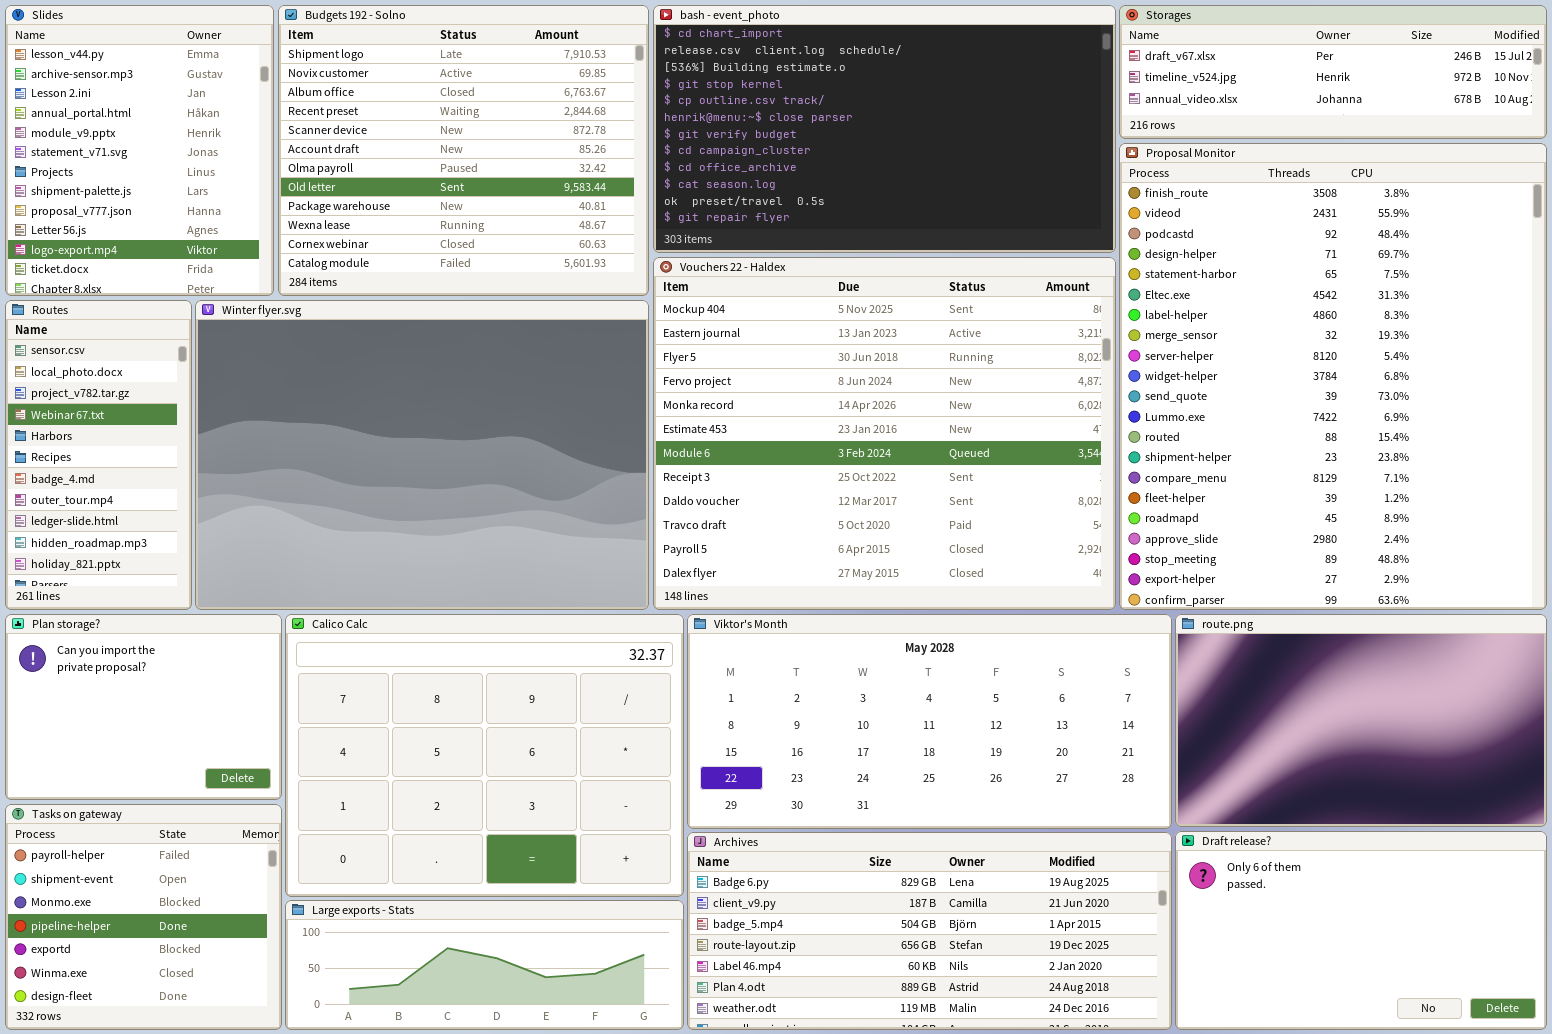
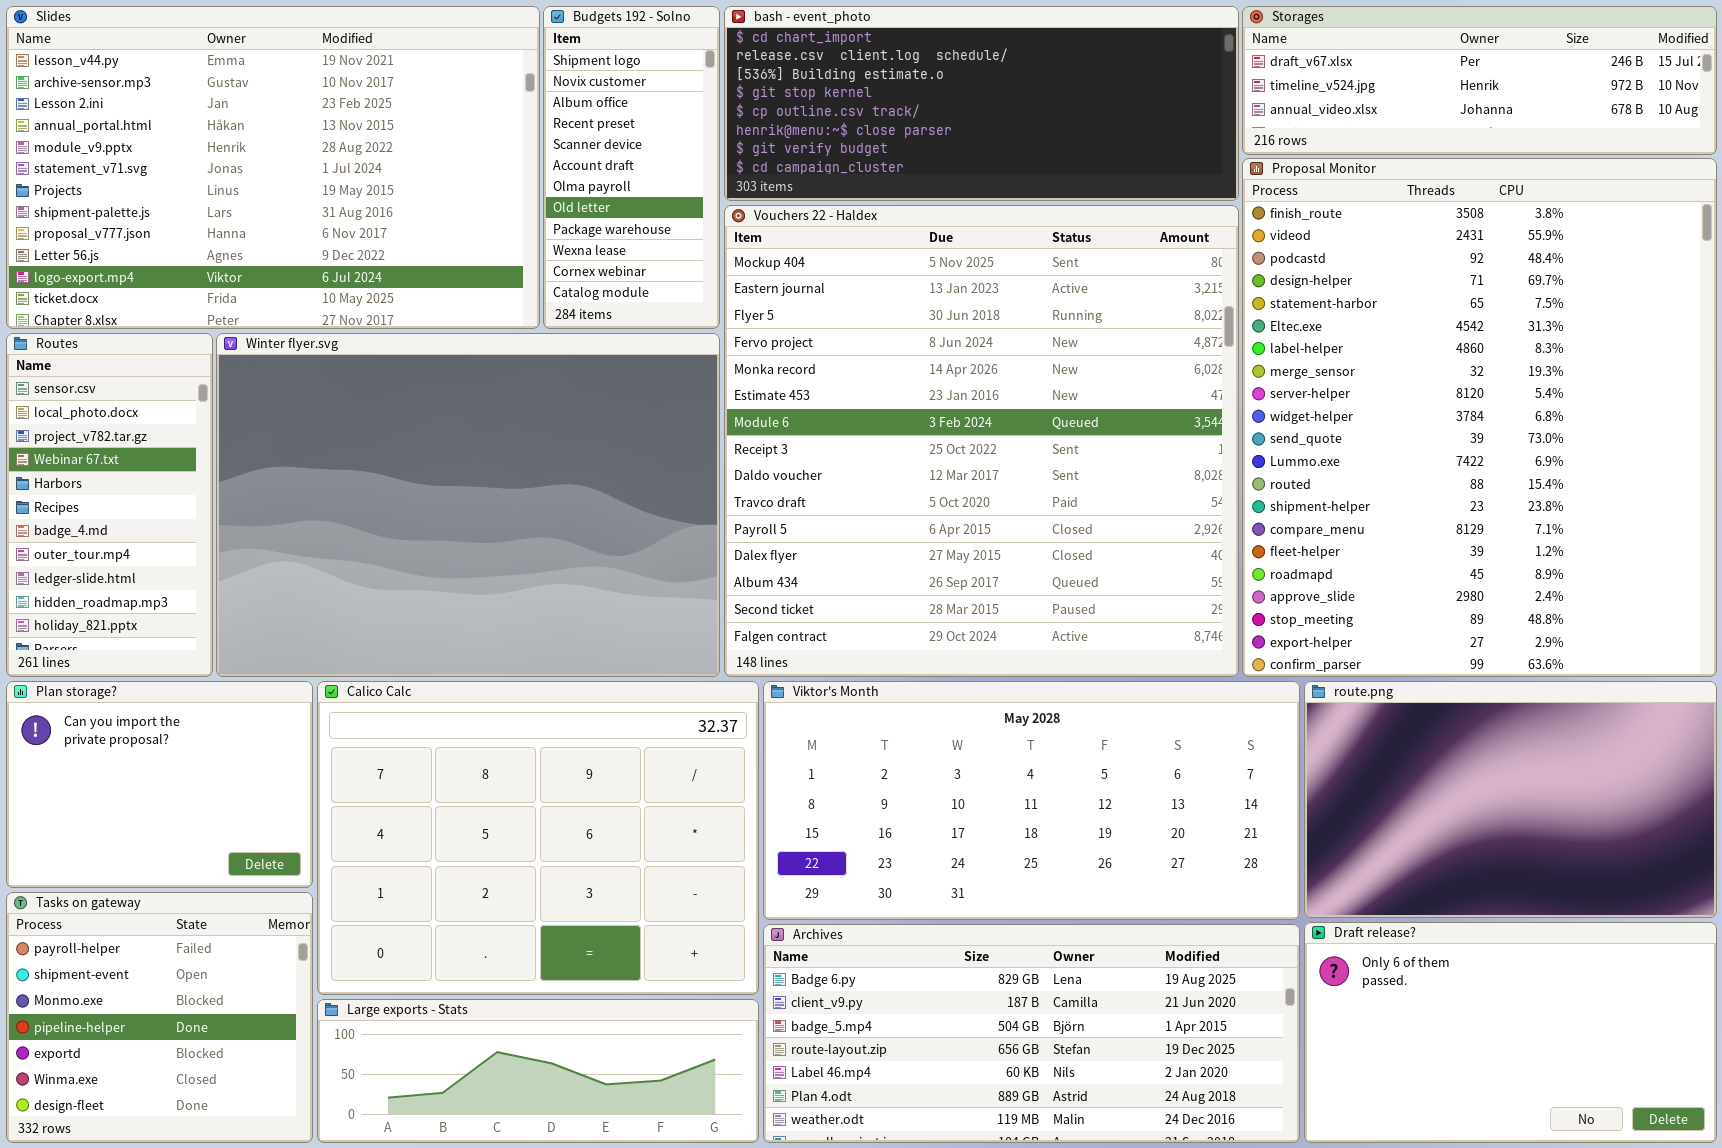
Slides: [5,5,274,296] -> [6,6,540,329], resized
Budgets 192 - Solno: [278,5,649,296] -> [543,6,720,329], resized
bash - event_photo: [653,5,1116,253] -> [724,6,1239,201], resized
Vouchers 22 - Haldex: [653,257,1116,610] -> [724,205,1239,677], resized

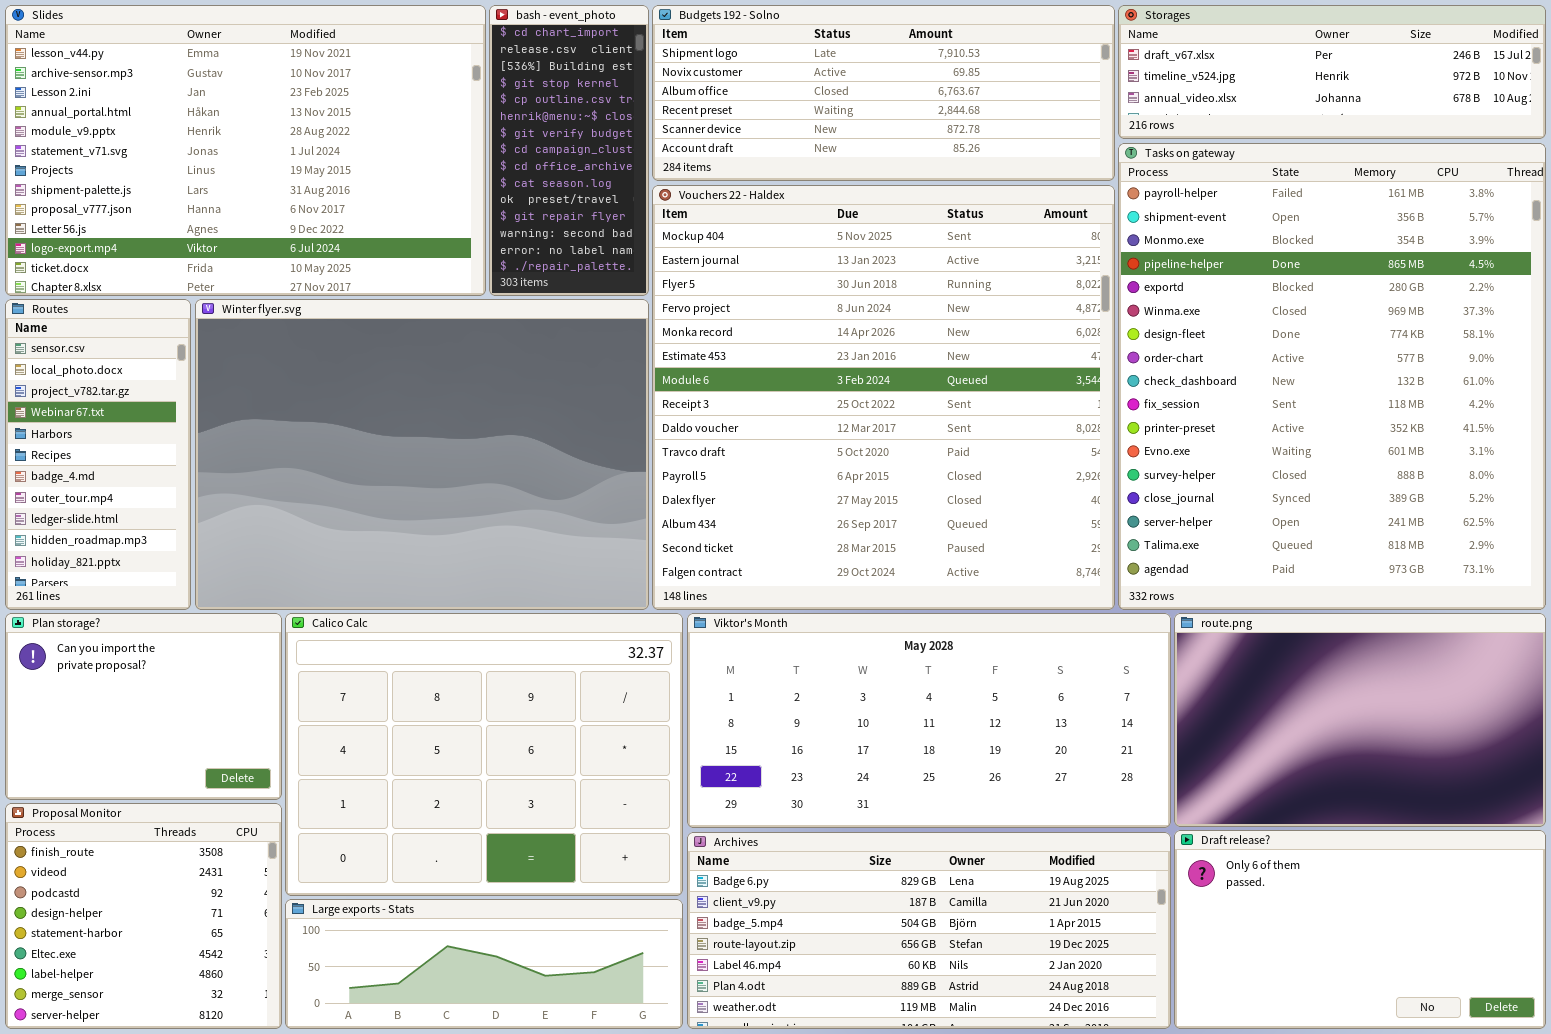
Budgets 192 - Solno: [543,6,720,329] -> [652,5,1115,181], moved, resized
bash - event_photo: [724,6,1239,201] -> [489,5,649,296], moved, resized
Proposal Monitor: [1242,158,1717,677] -> [5,803,282,1029], moved, resized
Tasks on gateway: [6,892,313,1143] -> [1118,143,1546,610], moved, resized

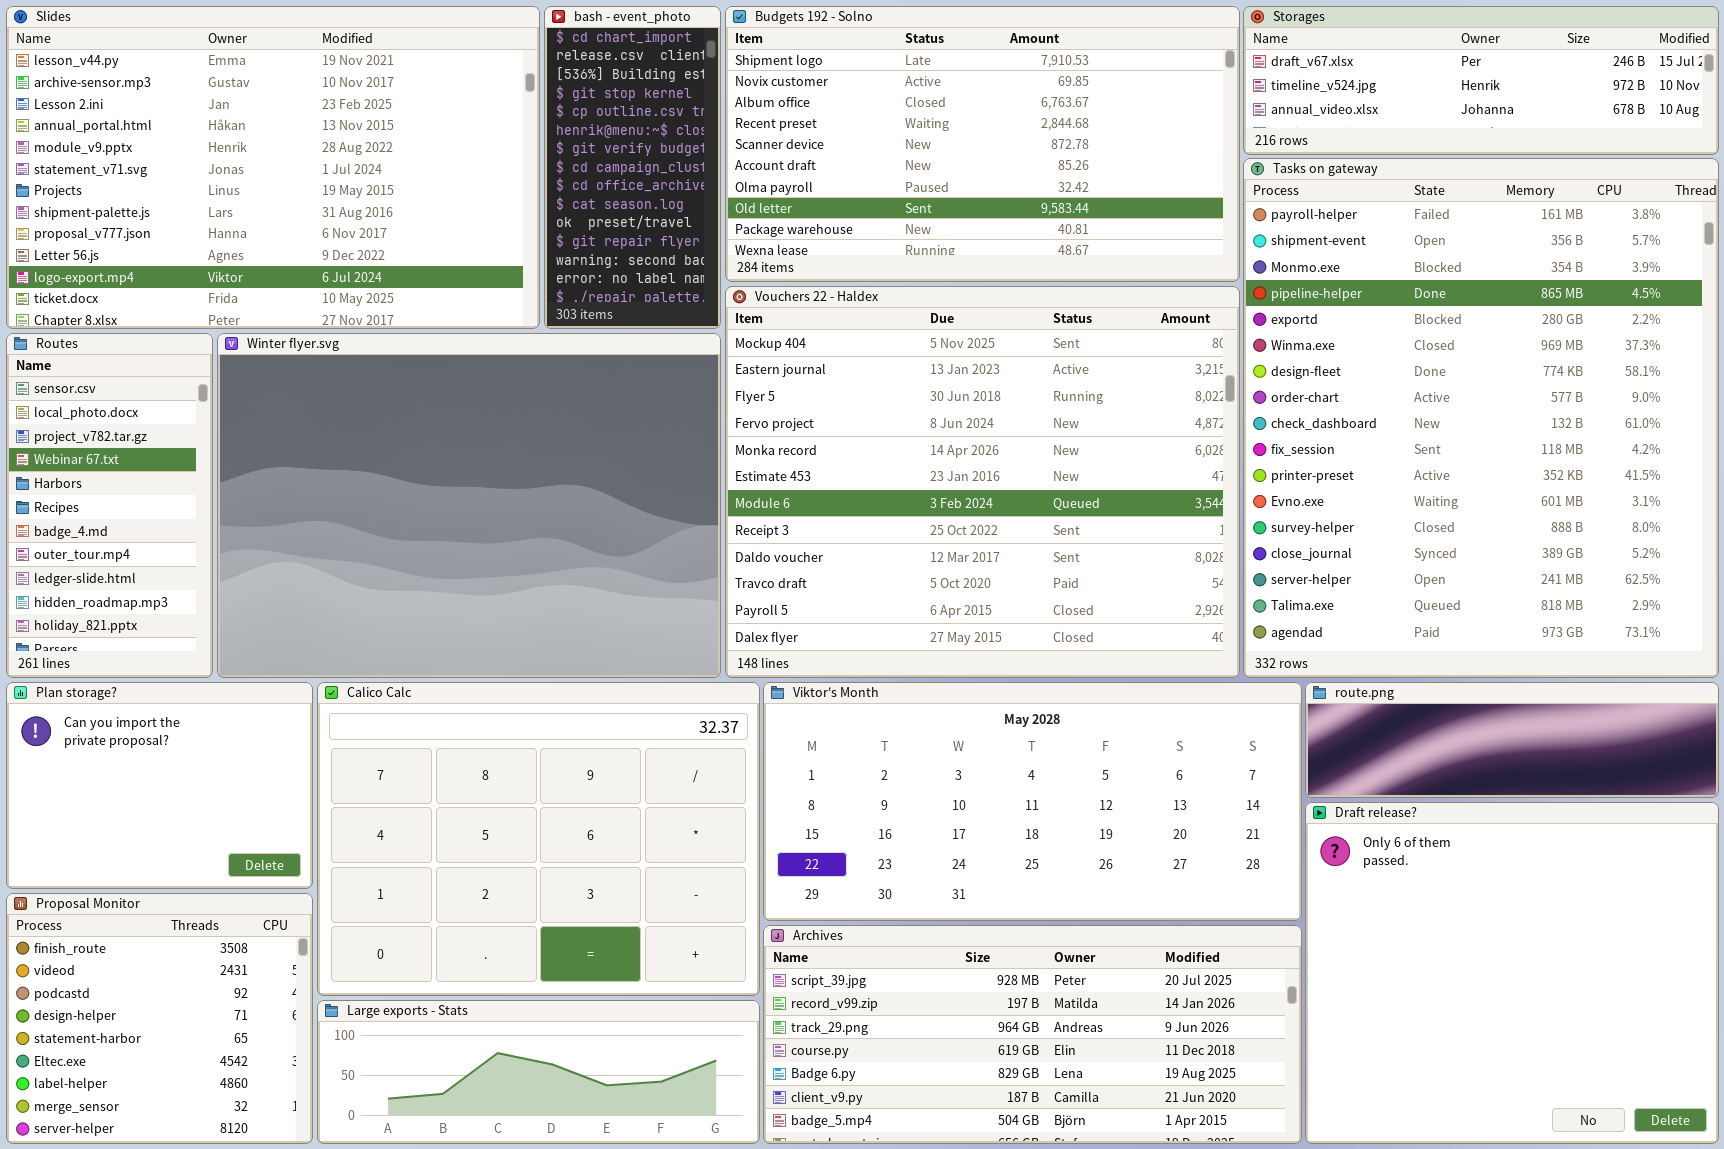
Budgets 192 - Solno: [652,5,1115,181] -> [725,6,1240,282], resized
Vouchers 22 - Haldex: [652,185,1115,610] -> [725,286,1240,678], resized
route.png: [1174,613,1546,827] -> [1305,682,1719,798], resized
Draft release?: [1174,830,1546,1029] -> [1305,802,1719,1144], resized
Archives: [687,832,1171,1029] -> [763,925,1302,1144], scrolled up 4 rows

